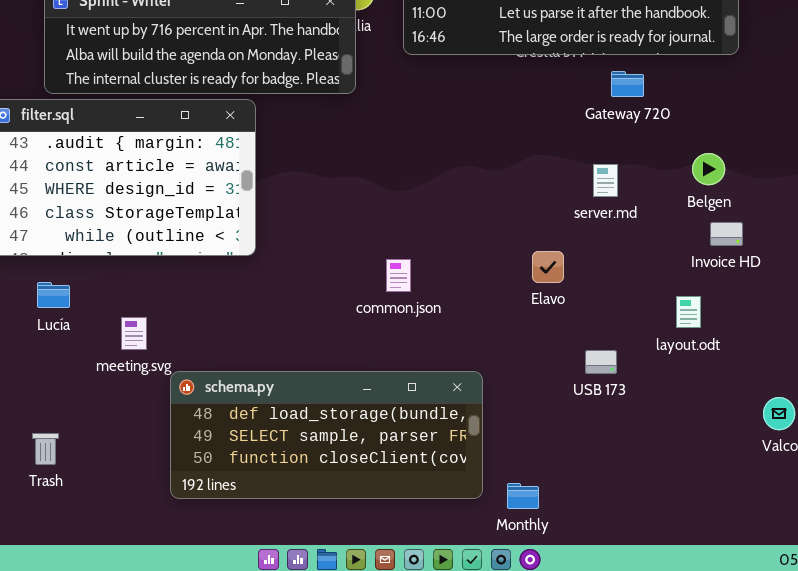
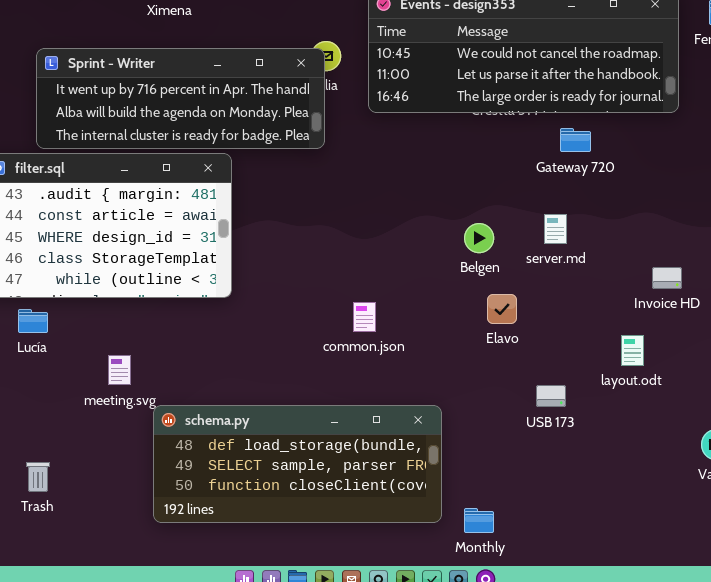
Belgen: [692,153,725,185] -> [464,223,494,253], moved
Lucía: [37,282,70,308] -> [18,309,48,333], moved

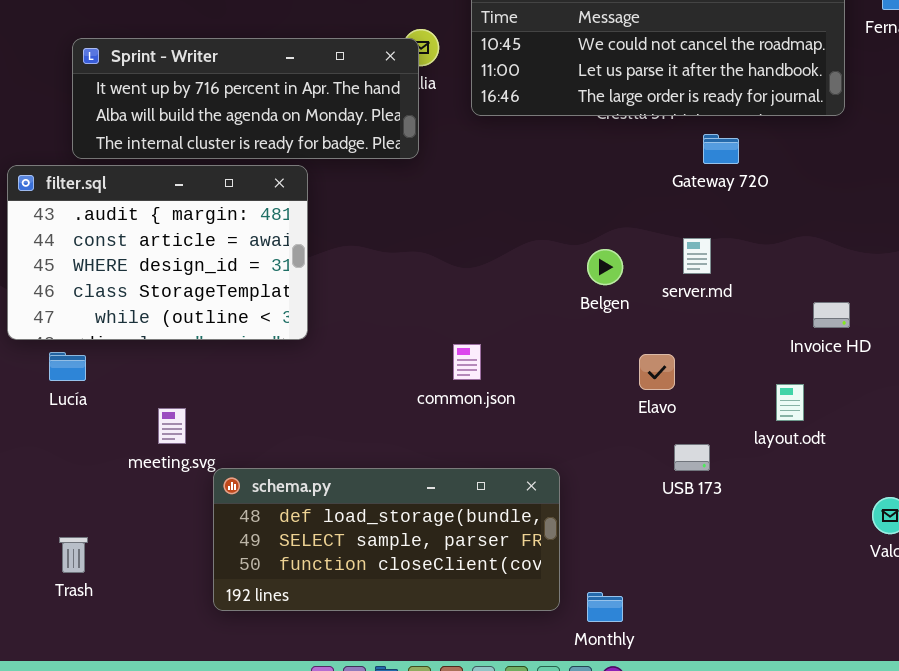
Elavo: [487,294,517,324] -> [639,354,675,390], moved

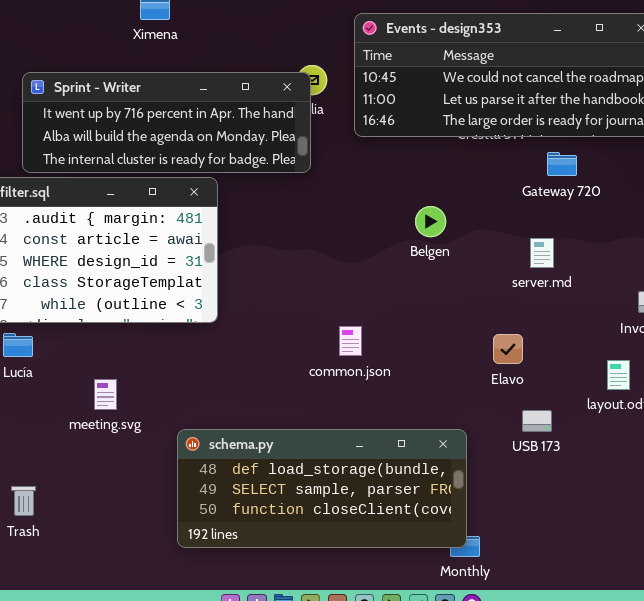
Belgen: [587,249,623,285] -> [415,206,446,237], moved
schema.py: [213,468,560,611] -> [177,429,467,548], moved

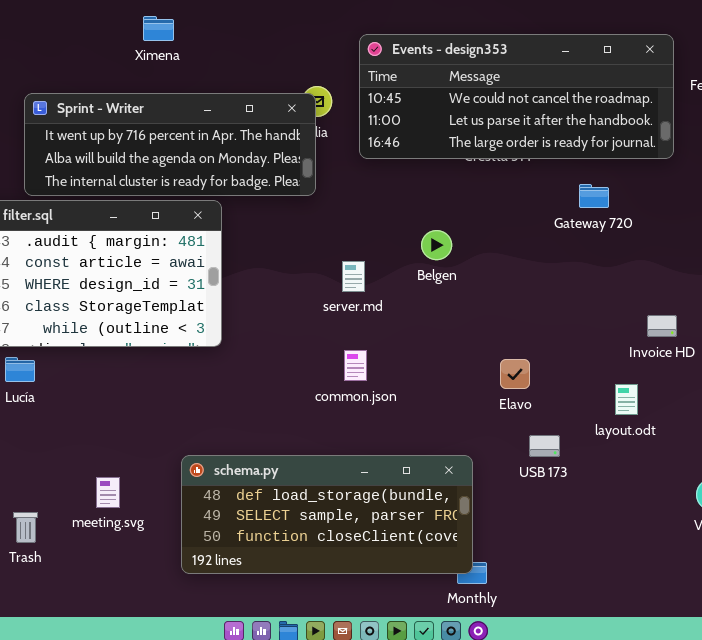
Gateway 720: [547,152,577,176] -> [579,184,609,208], moved
server.md: [530,238,554,268] -> [342,261,365,292], moved
meeting.svg: [94,379,117,410] -> [96,477,120,508], moved

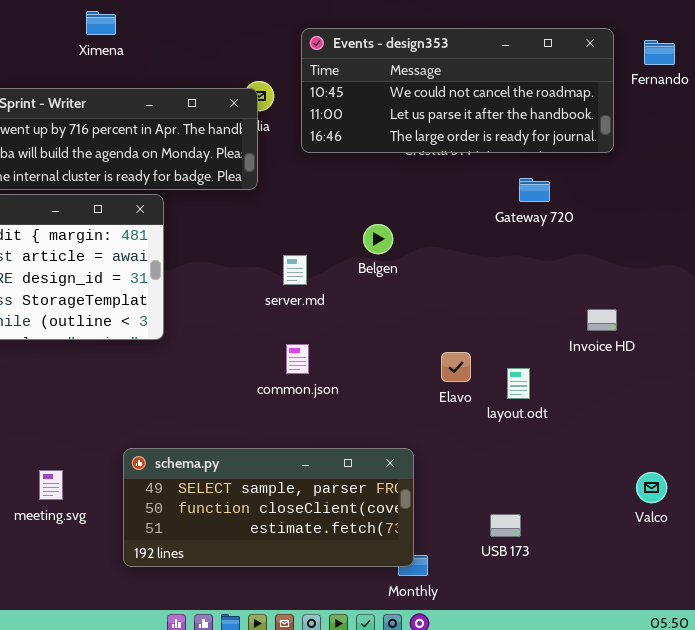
layout.odt: [615,384,638,415] -> [507,368,530,399], moved
USB 173: [529,435,560,457] -> [490,514,521,537], moved
schema.py: [181,455,473,574] -> [123,448,414,567], scrolled down 1 row

